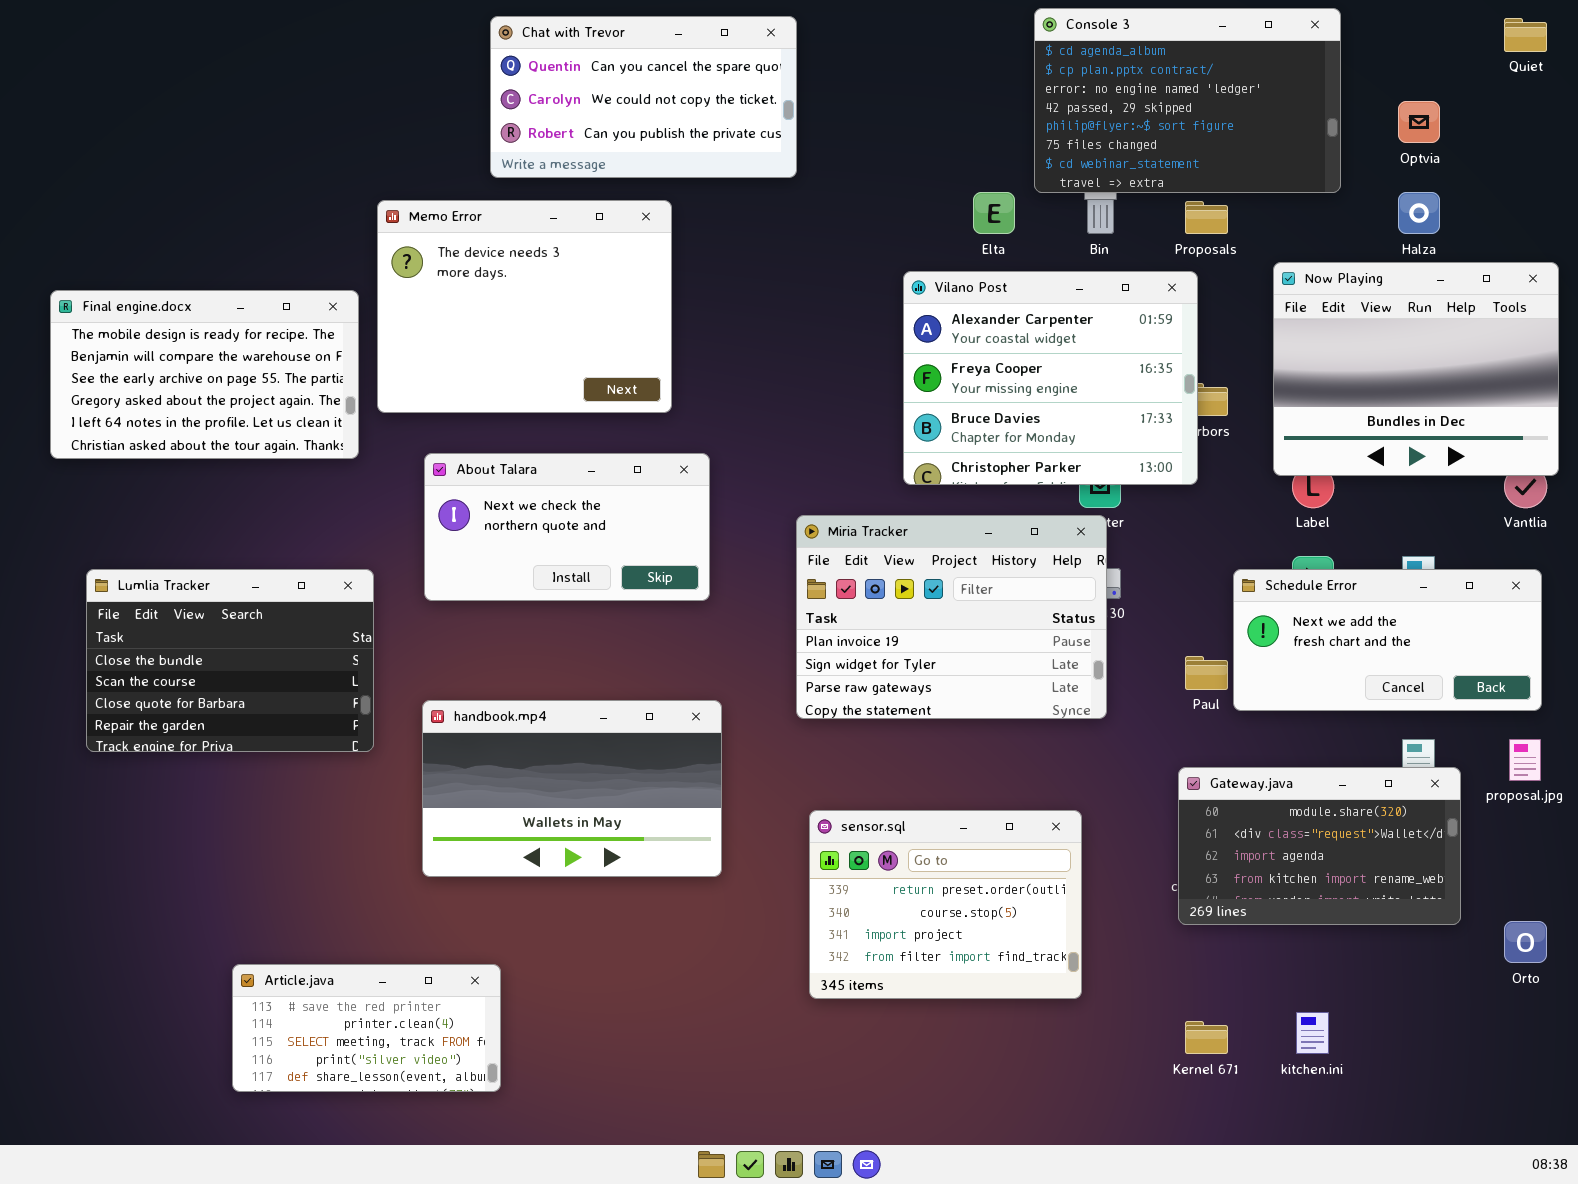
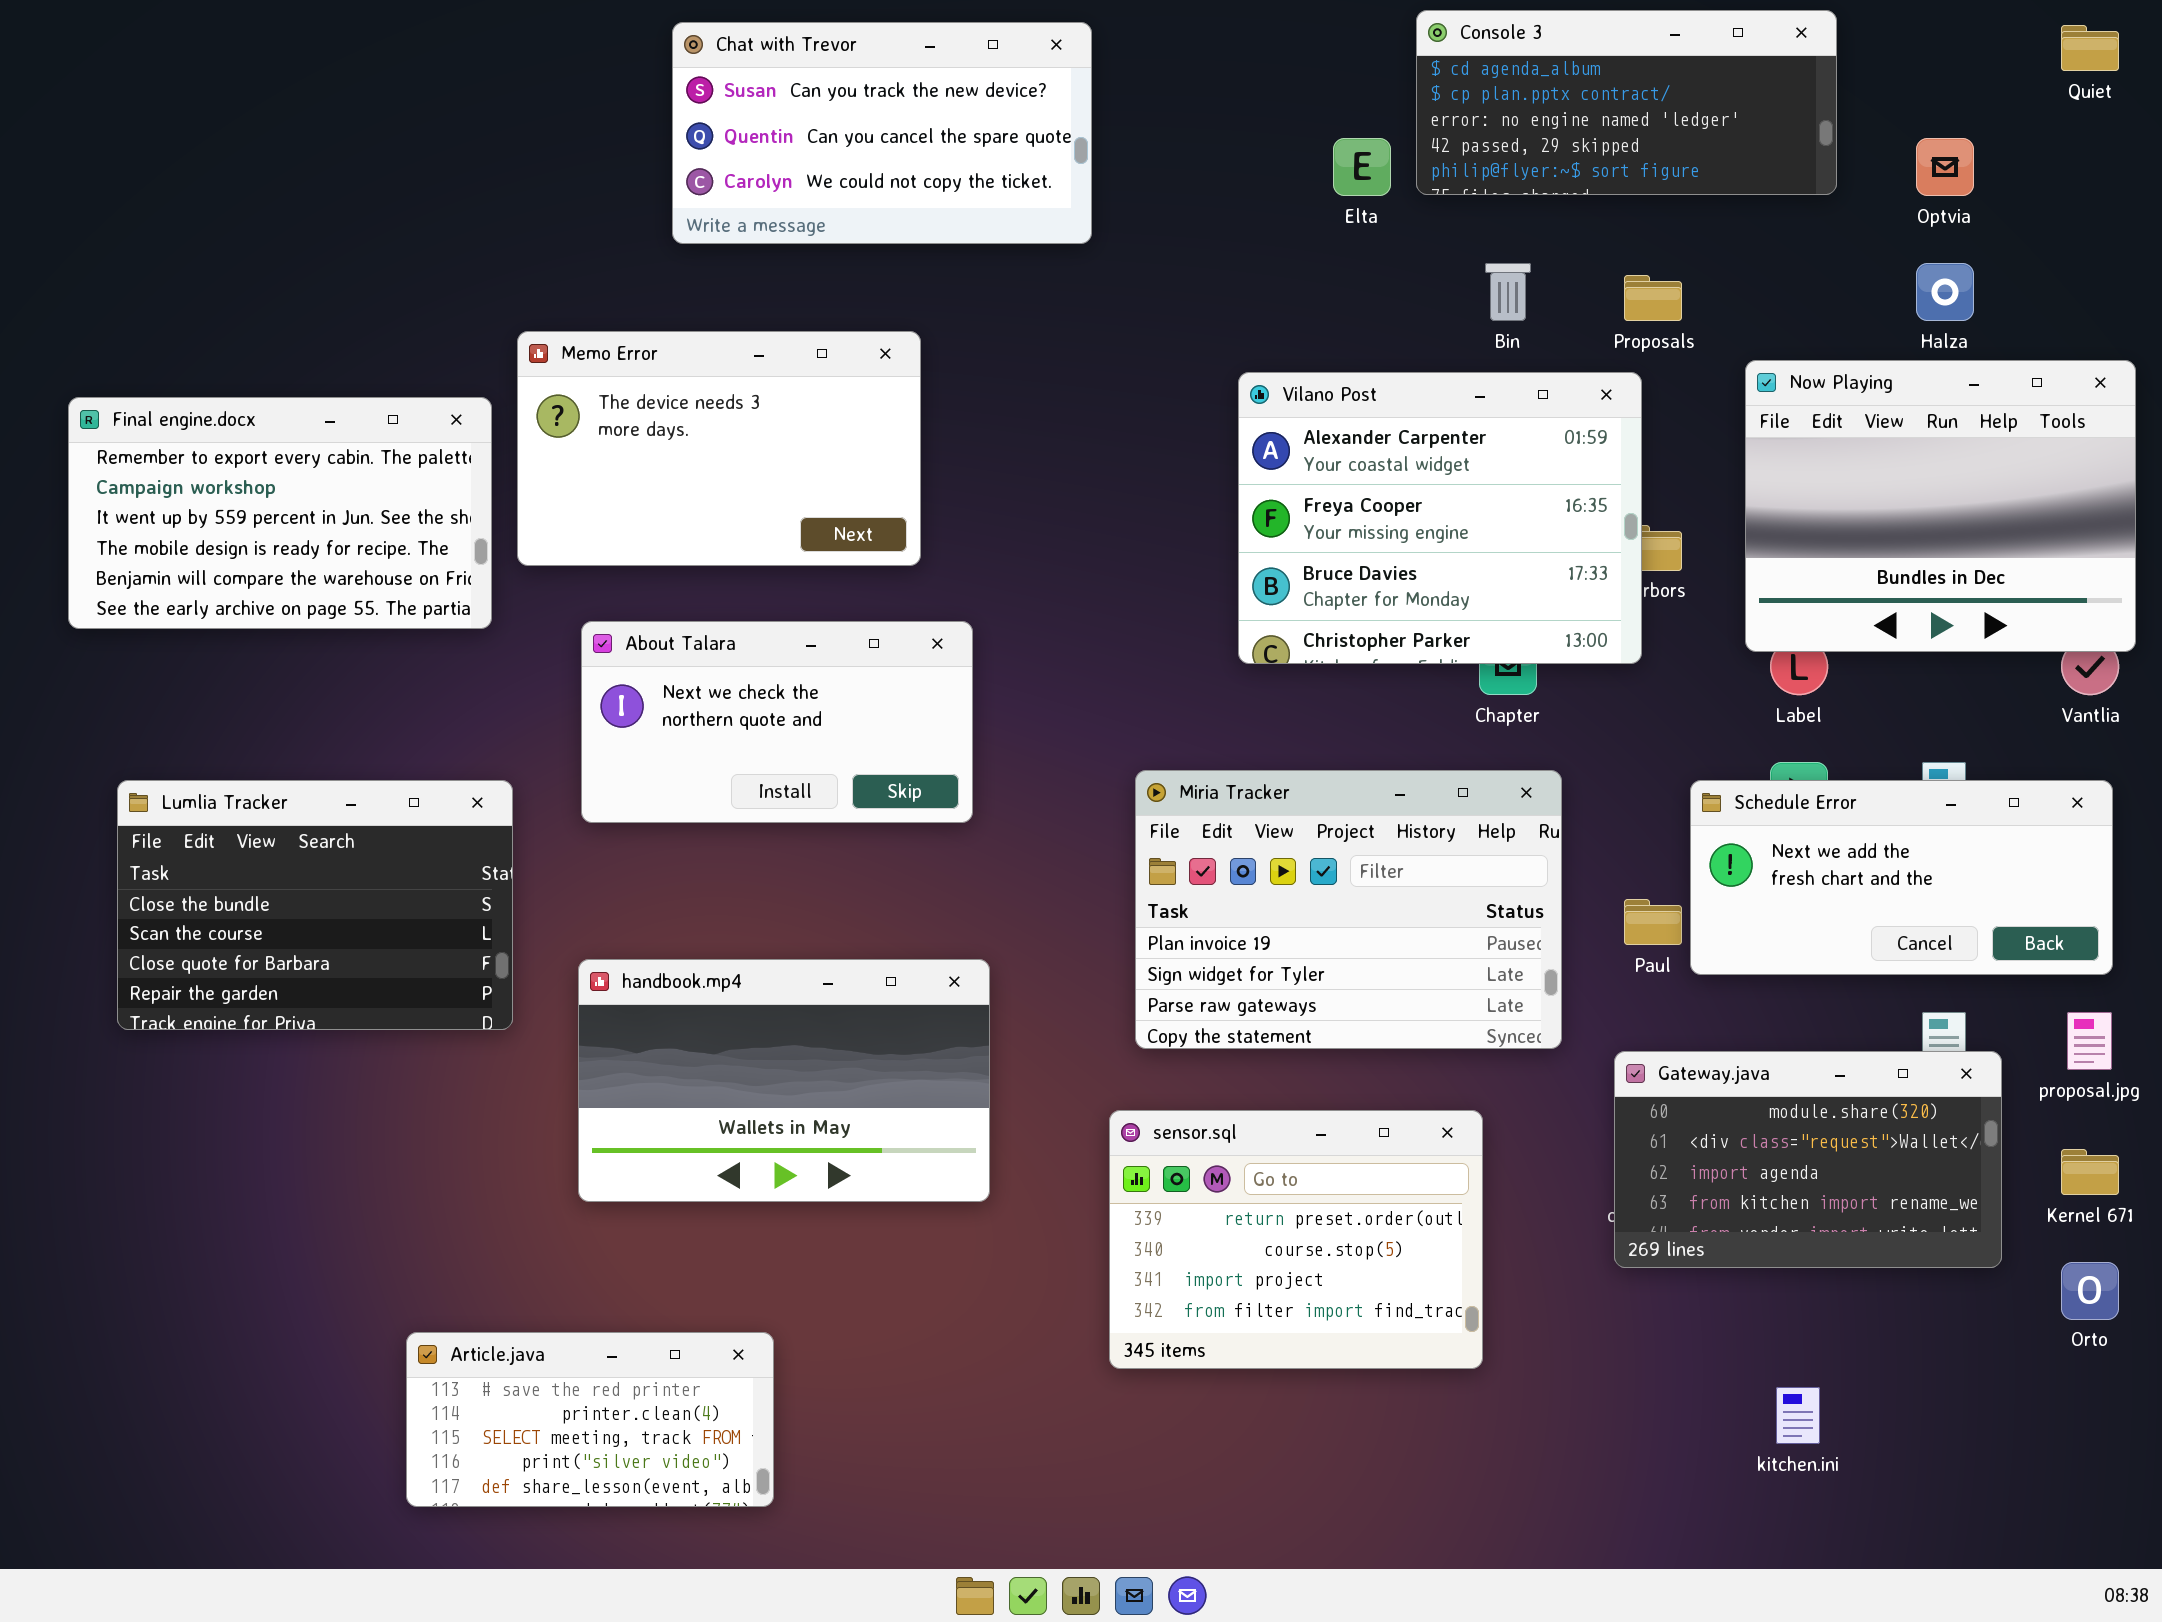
Console 3: [1034,8,1341,193] -> [1416,10,1837,195], resized
Chat with Trevor: [490,16,797,178] -> [672,22,1092,244], scrolled up 1 row
Elta: [973,192,1015,234] -> [1333,138,1391,196], moved
Memo Error: [377,200,672,413] -> [517,331,921,566], resized
Final engine.docx: [50,290,359,459] -> [68,397,492,629], scrolled up 3 rows
Miria Tracker: [796,515,1107,719] -> [1135,770,1562,1049], moved
Article.java: [232,964,501,1092] -> [406,1332,774,1507], moved
Kernel 671: [1185,1021,1228,1054] -> [2061,1149,2119,1195], moved

